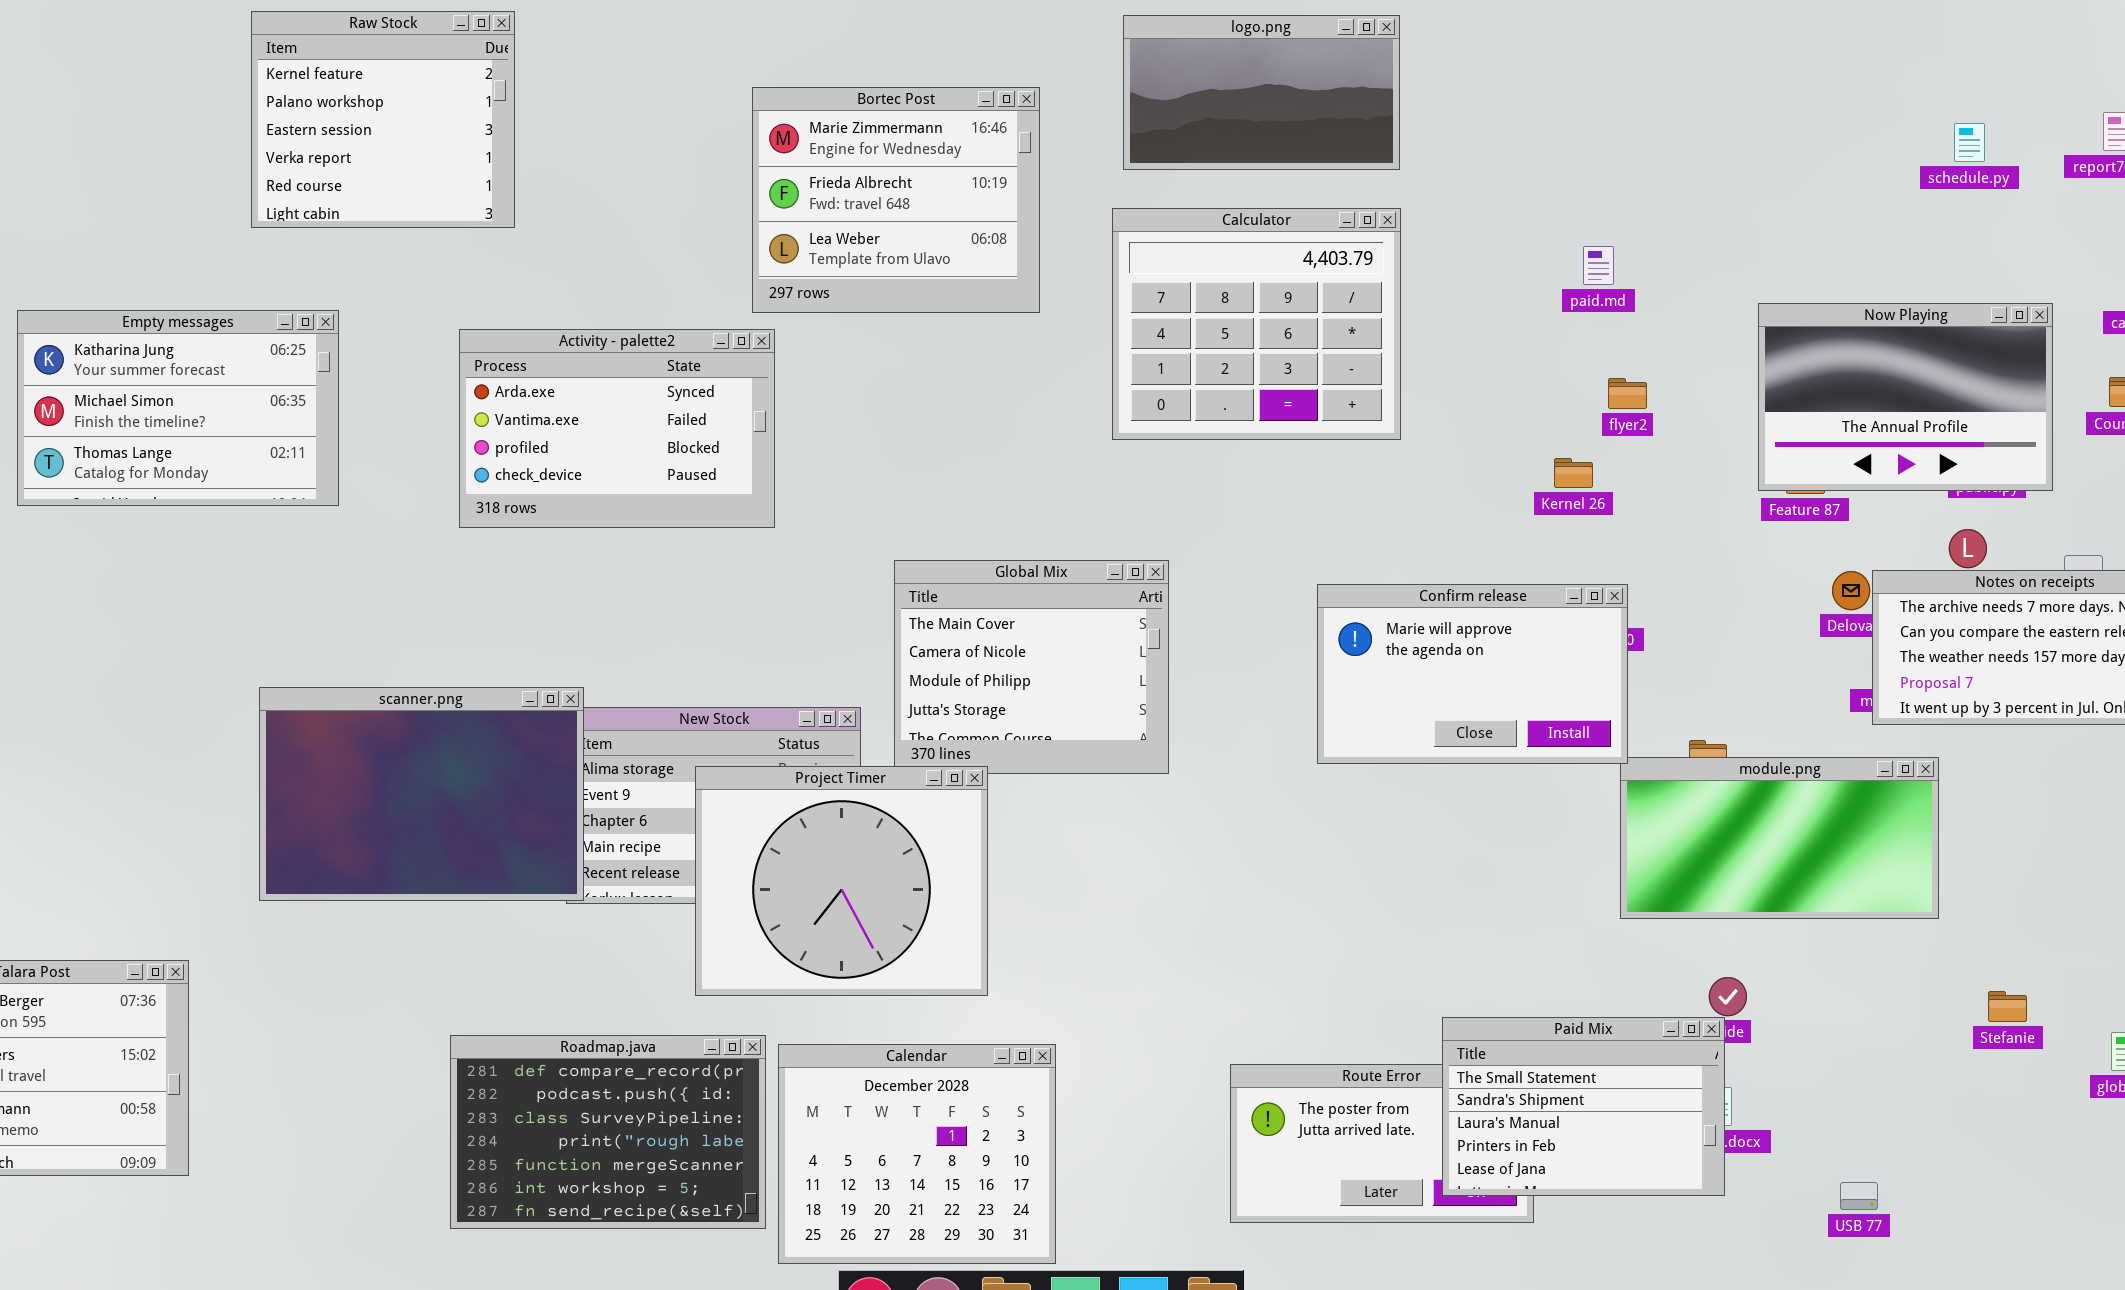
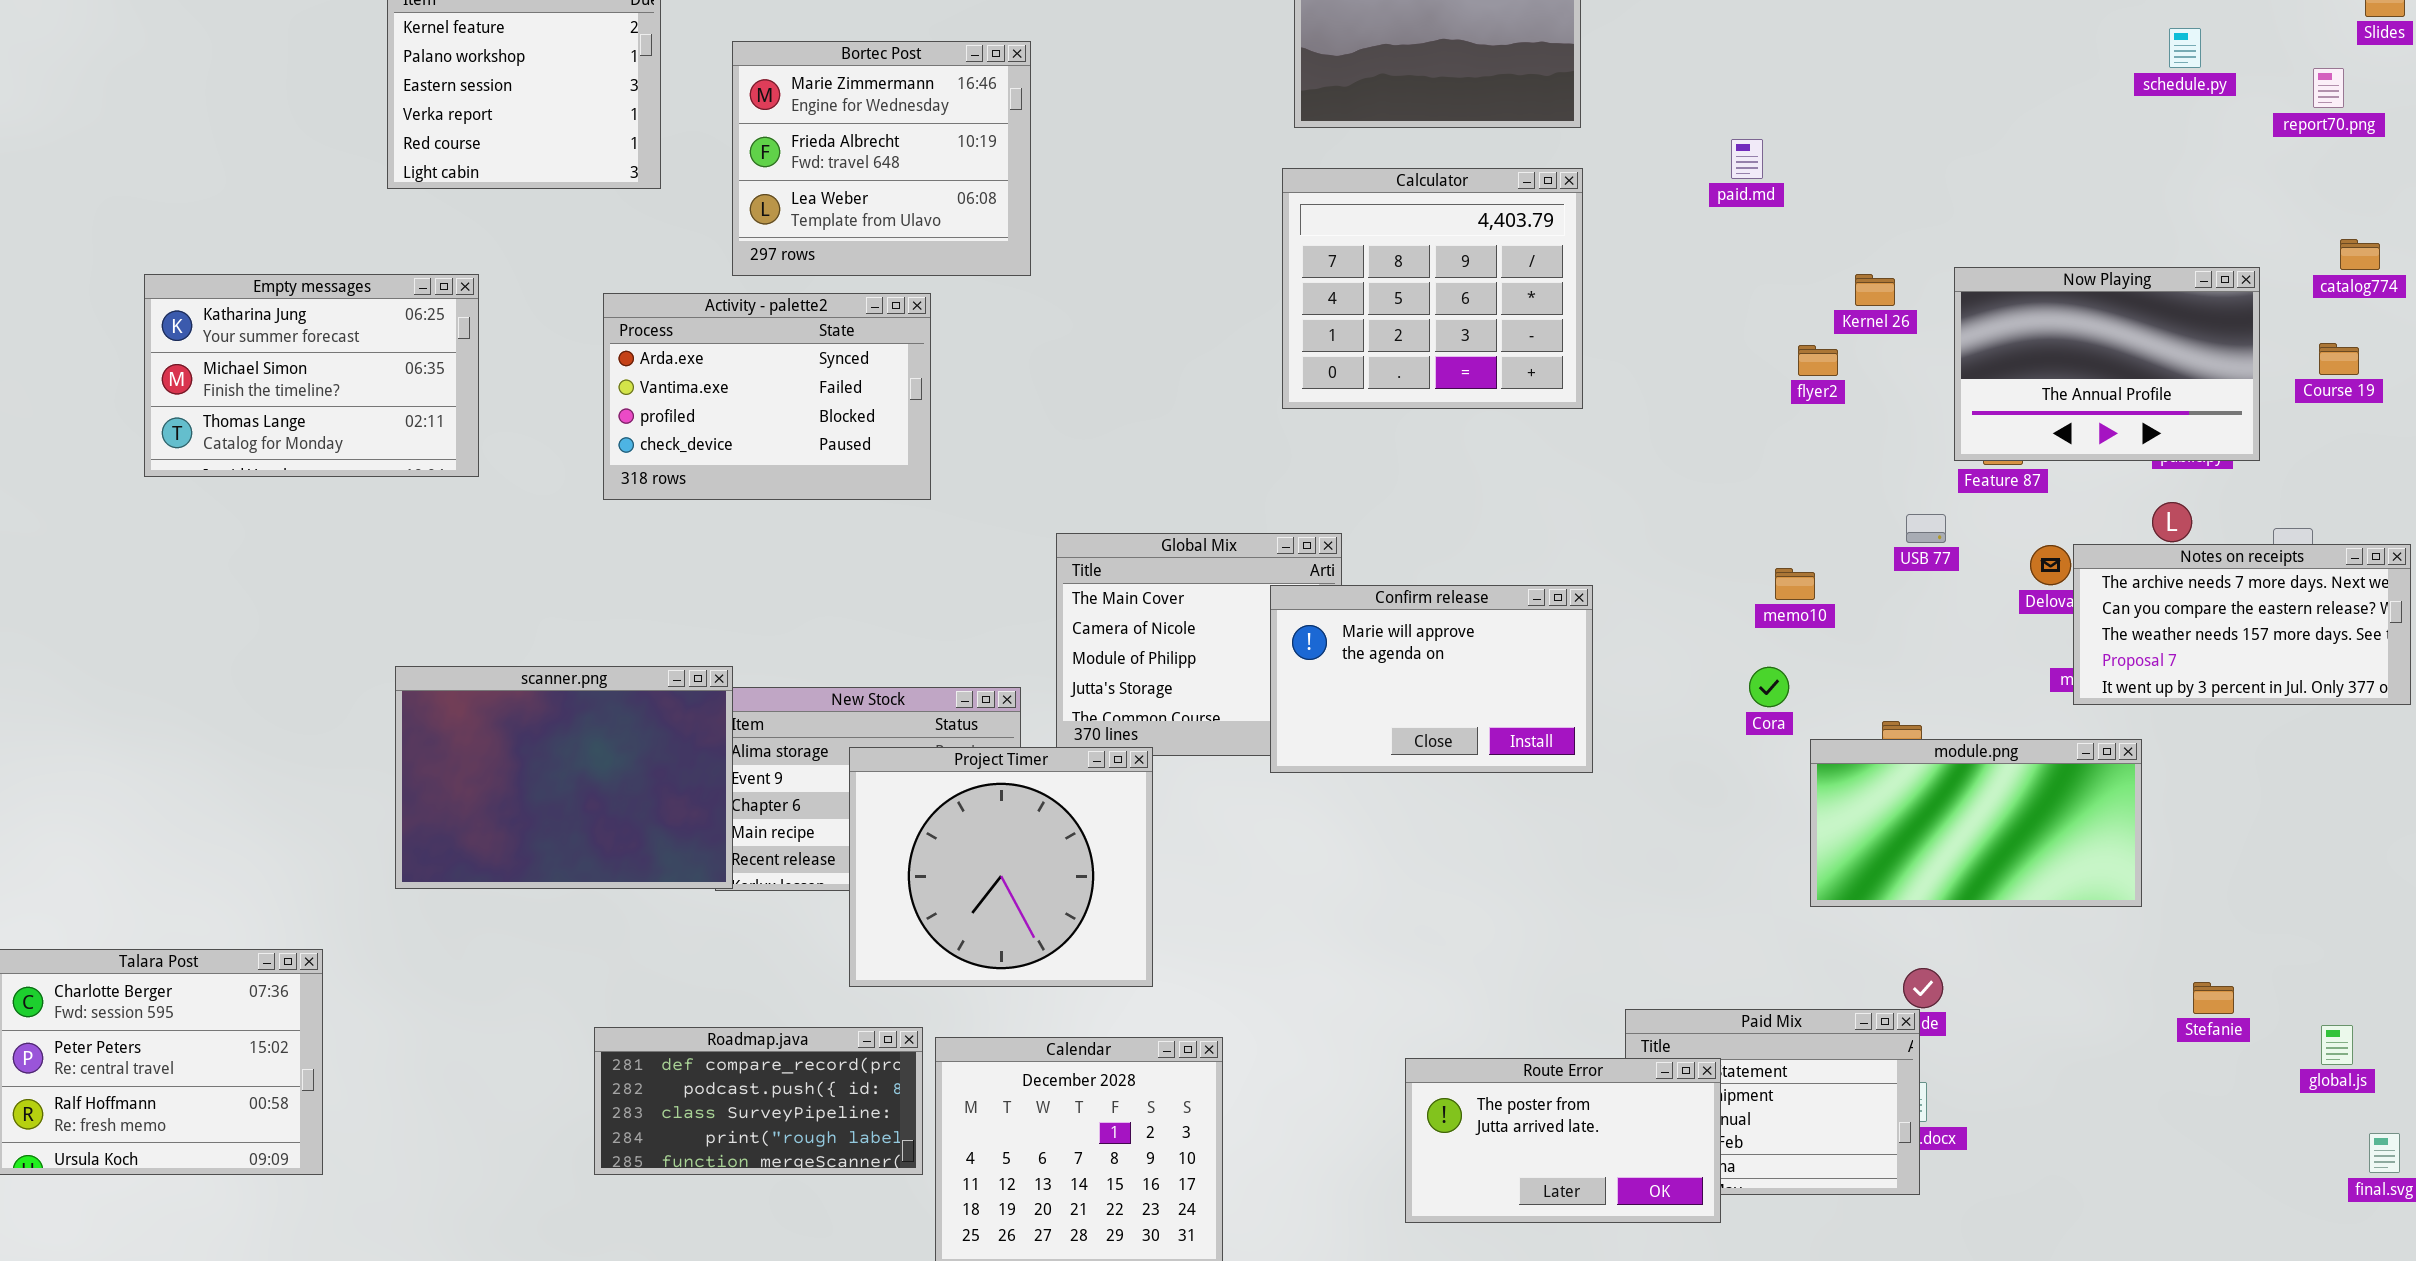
Bortec Post: [752,87,1040,313] -> [732,41,1031,276], moved
schedule.py: [1954,123,1985,162] -> [2169,28,2201,68], moved
paid.md: [1583,246,1614,285] -> [1731,139,1763,179], moved
Kernel 26: [1554,458,1593,488] -> [1855,274,1895,306], moved
Confirm release: [1317,584,1628,764] -> [1270,585,1593,773], moved
Roadmap.java: [450,1035,766,1229] -> [594,1027,923,1175], resized
Route Error: [1230,1064,1534,1223] -> [1405,1058,1721,1223], raised
USB 77: [1840,1182,1878,1210] -> [1906,514,1946,543], moved

